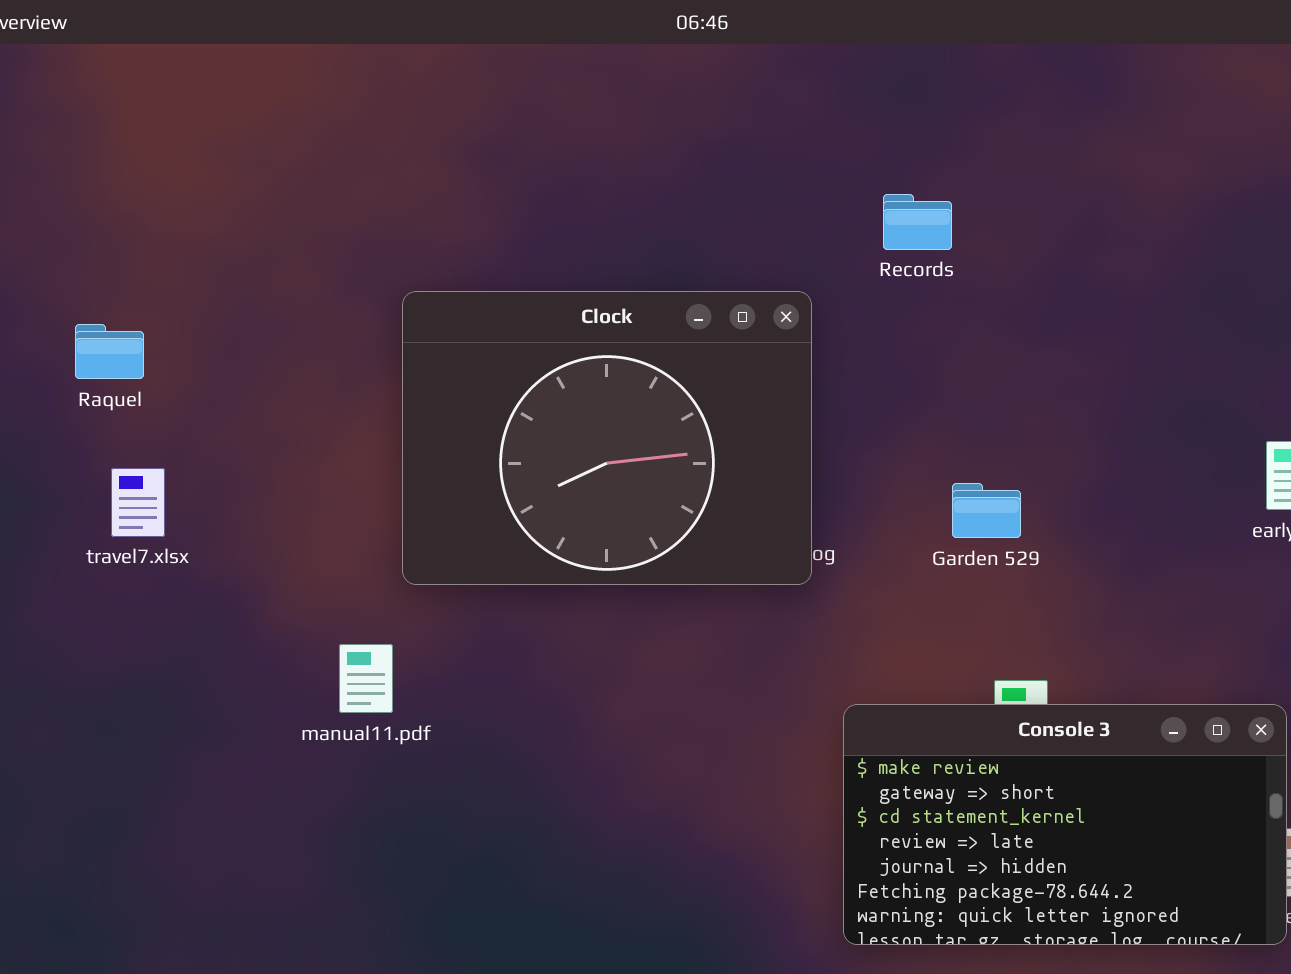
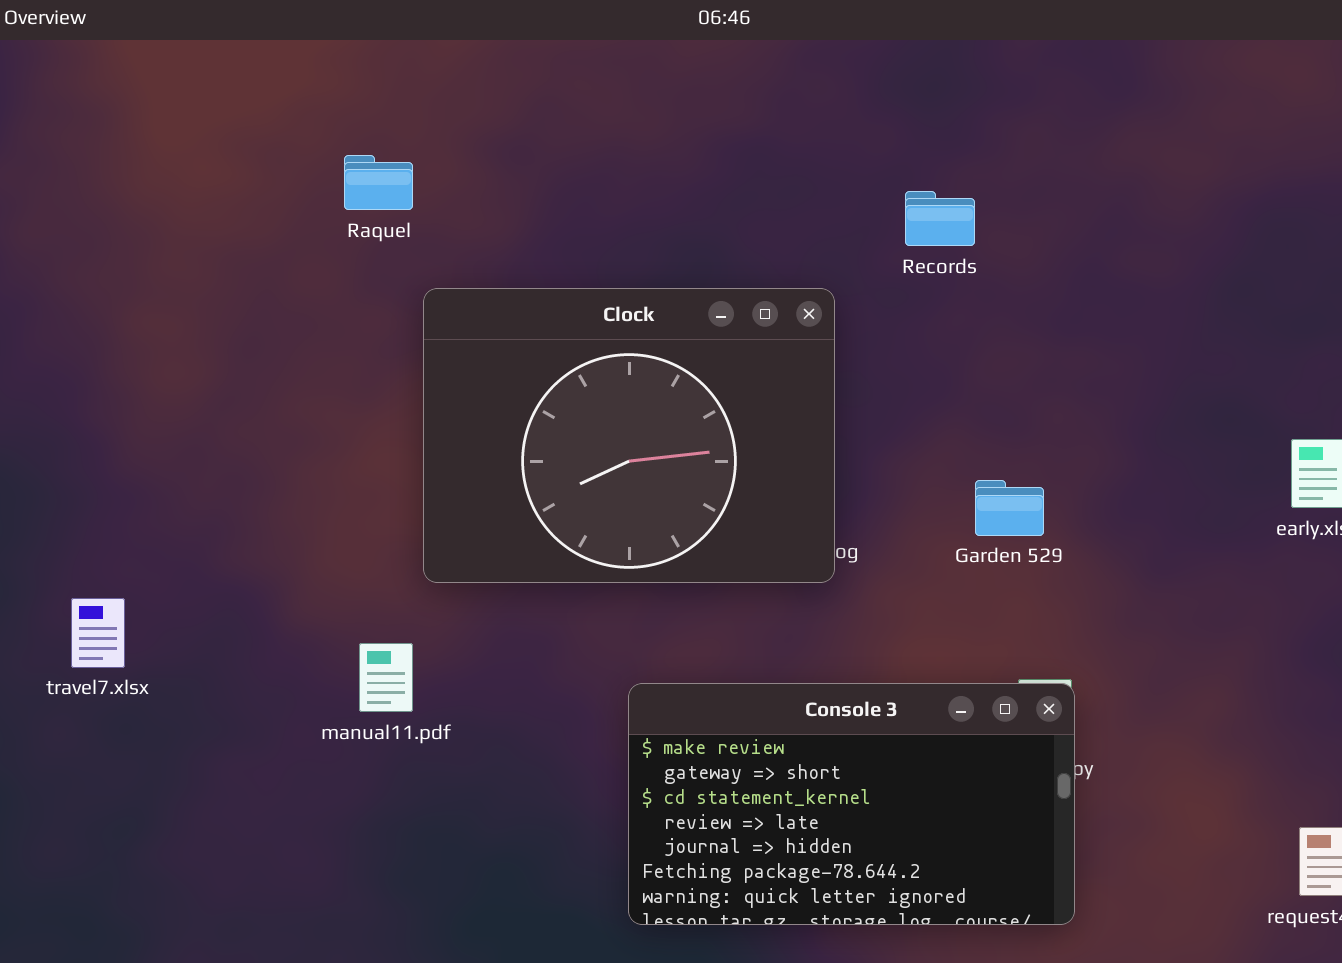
Raquel: [75,324,144,379] -> [344,155,413,210], moved
travel7.xlsx: [111,468,165,537] -> [71,598,125,668], moved
Console 3: [843,704,1287,945] -> [628,683,1075,925], moved

